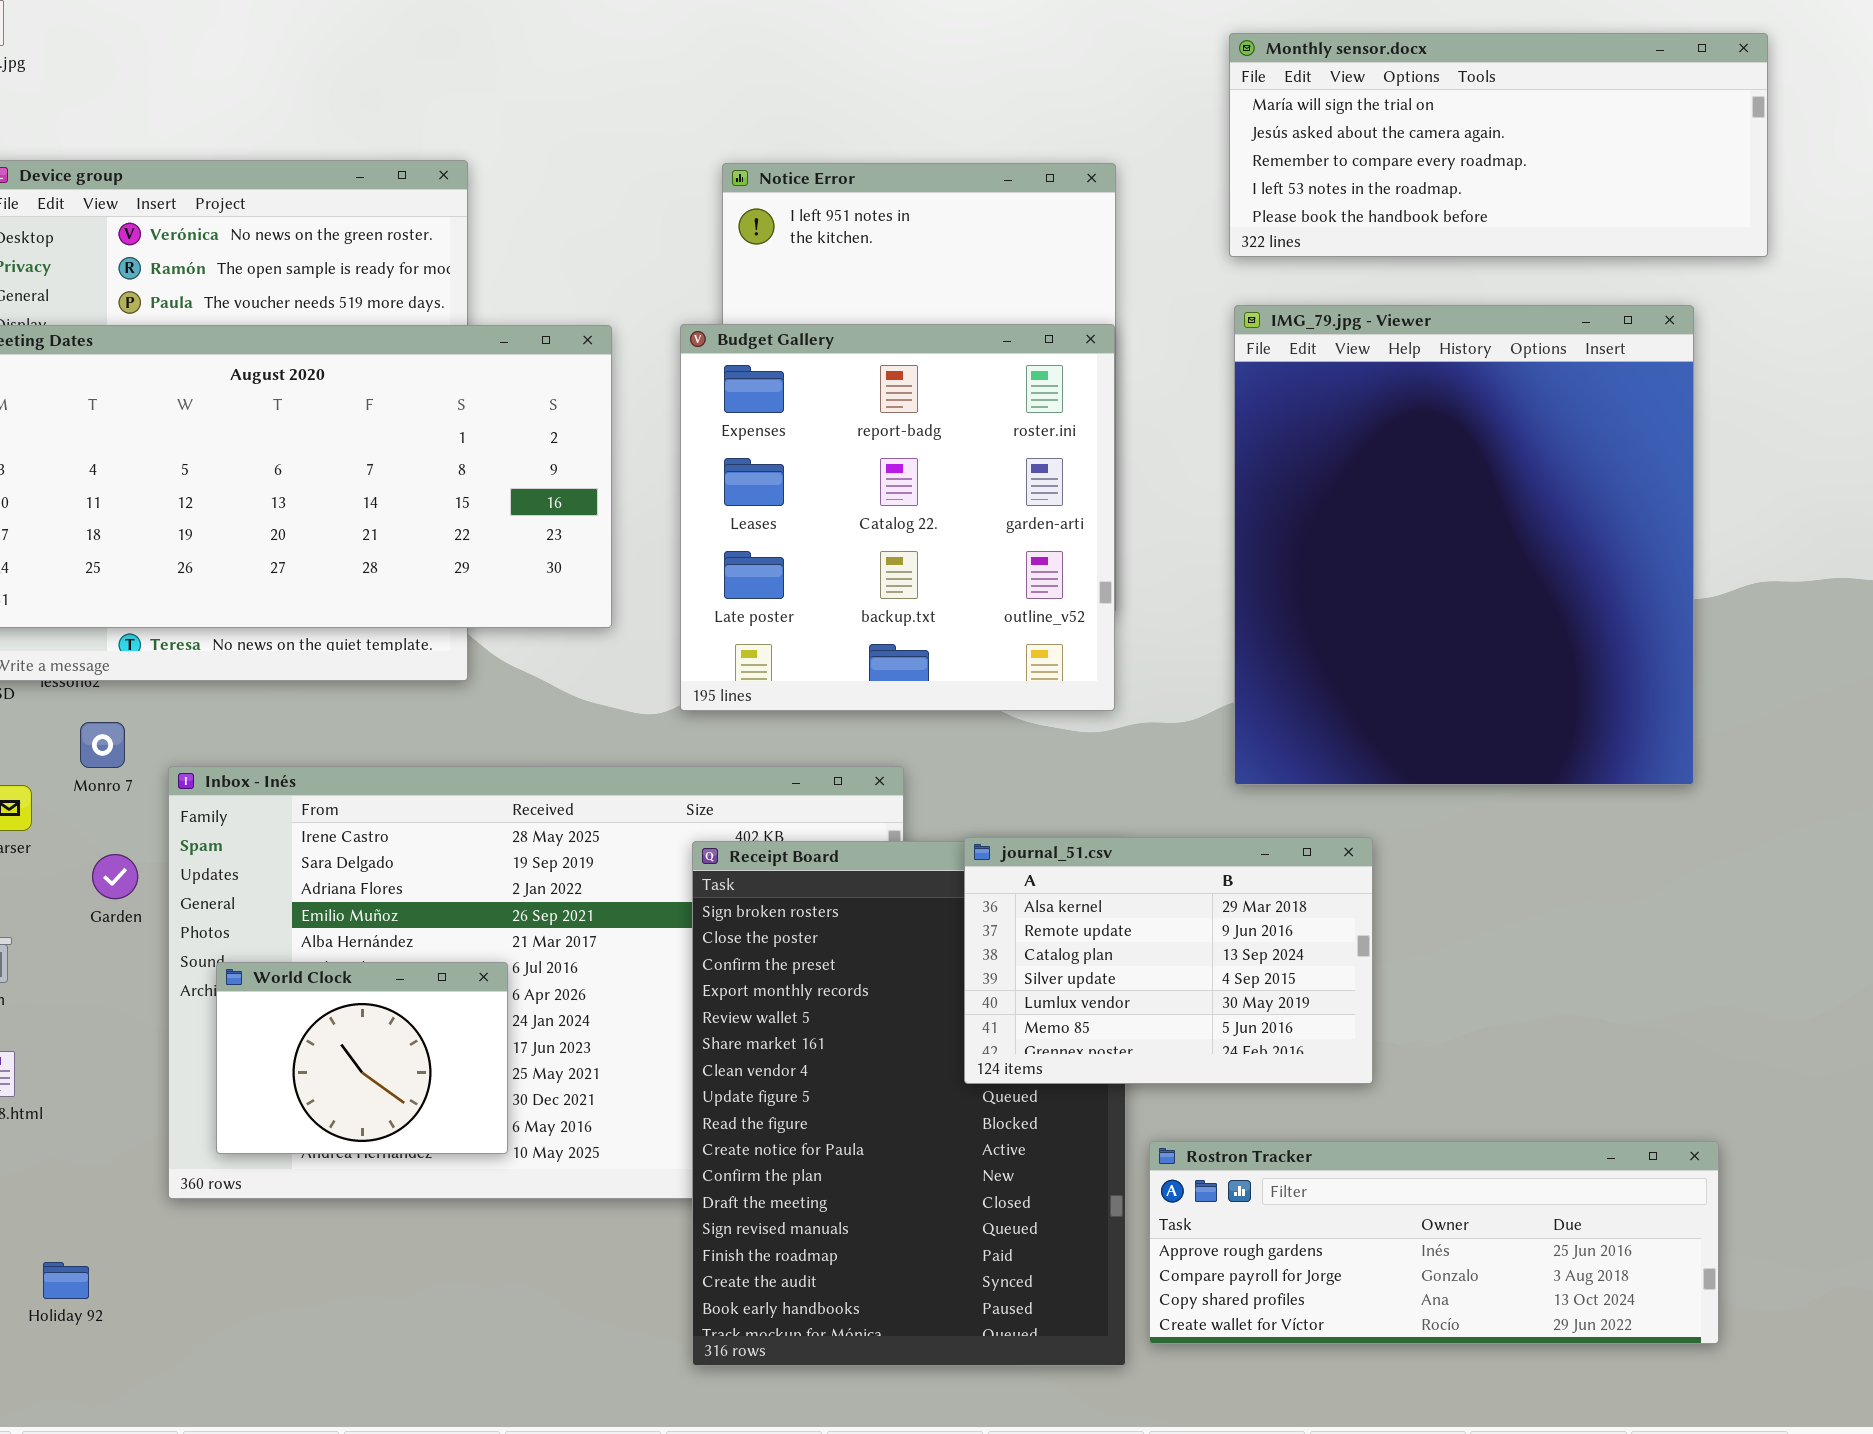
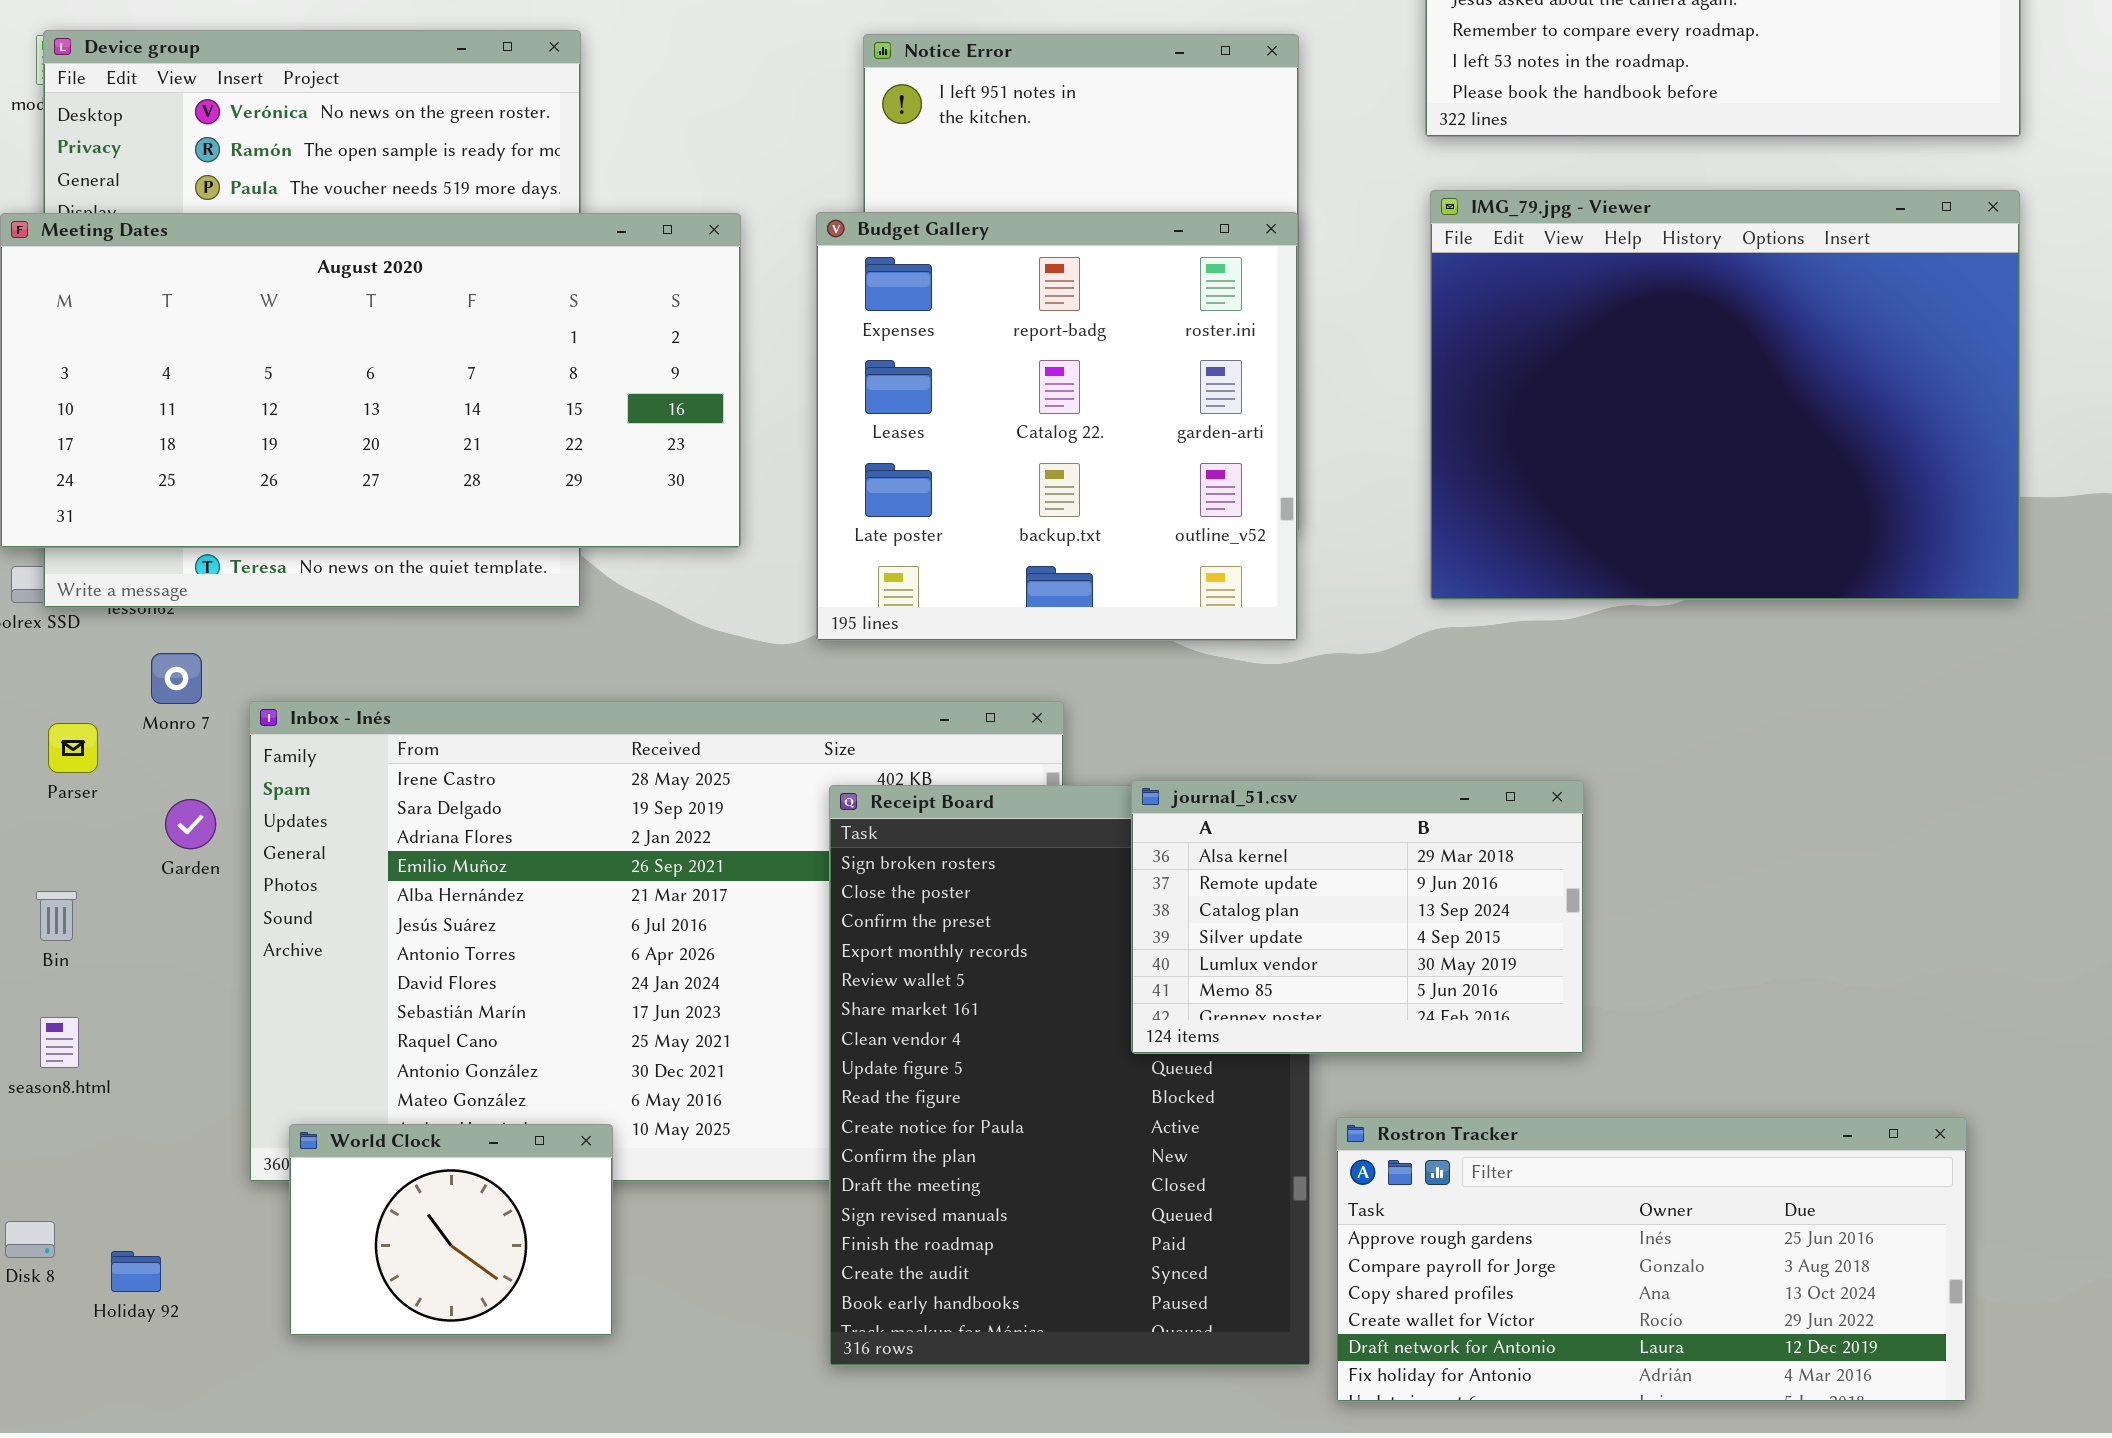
IMG_79.jpg - Viewer: [1234,305,1694,785] -> [1430,190,2020,600], resized
World Clock: [216,962,508,1154] -> [289,1124,613,1336], moved
Rostron Tracker: [1149,1141,1719,1344] -> [1336,1117,1967,1402], resized

